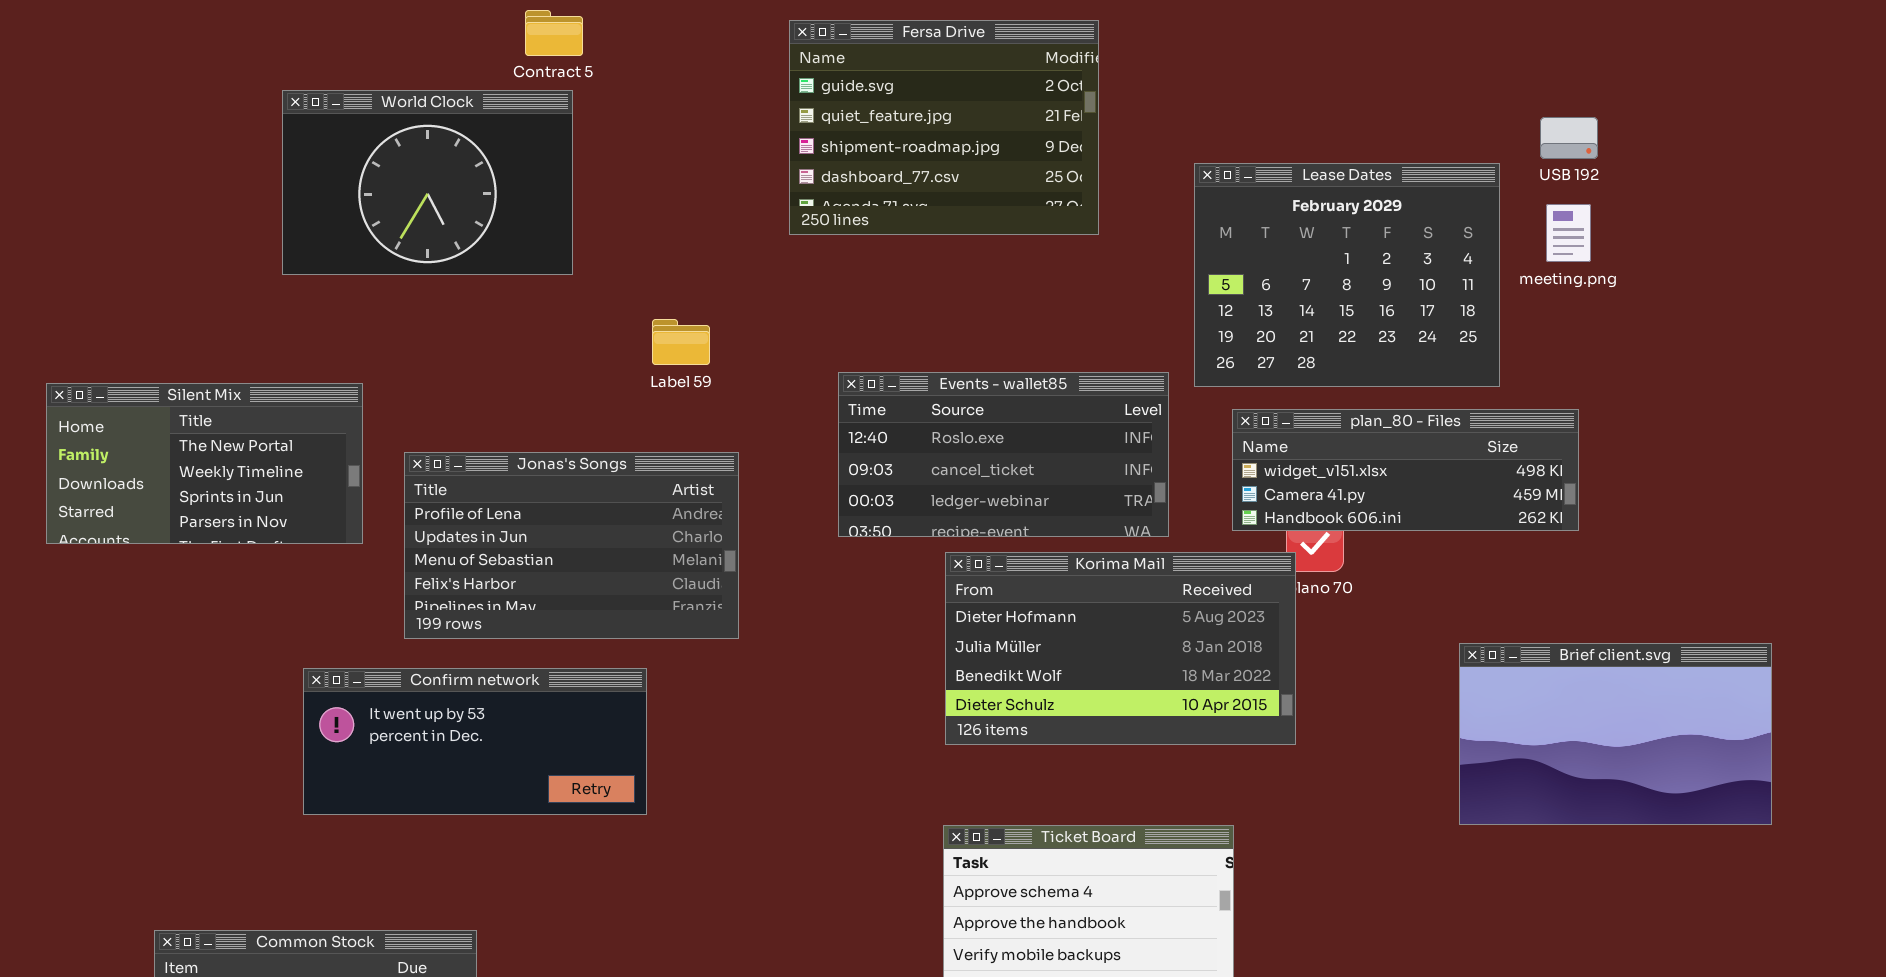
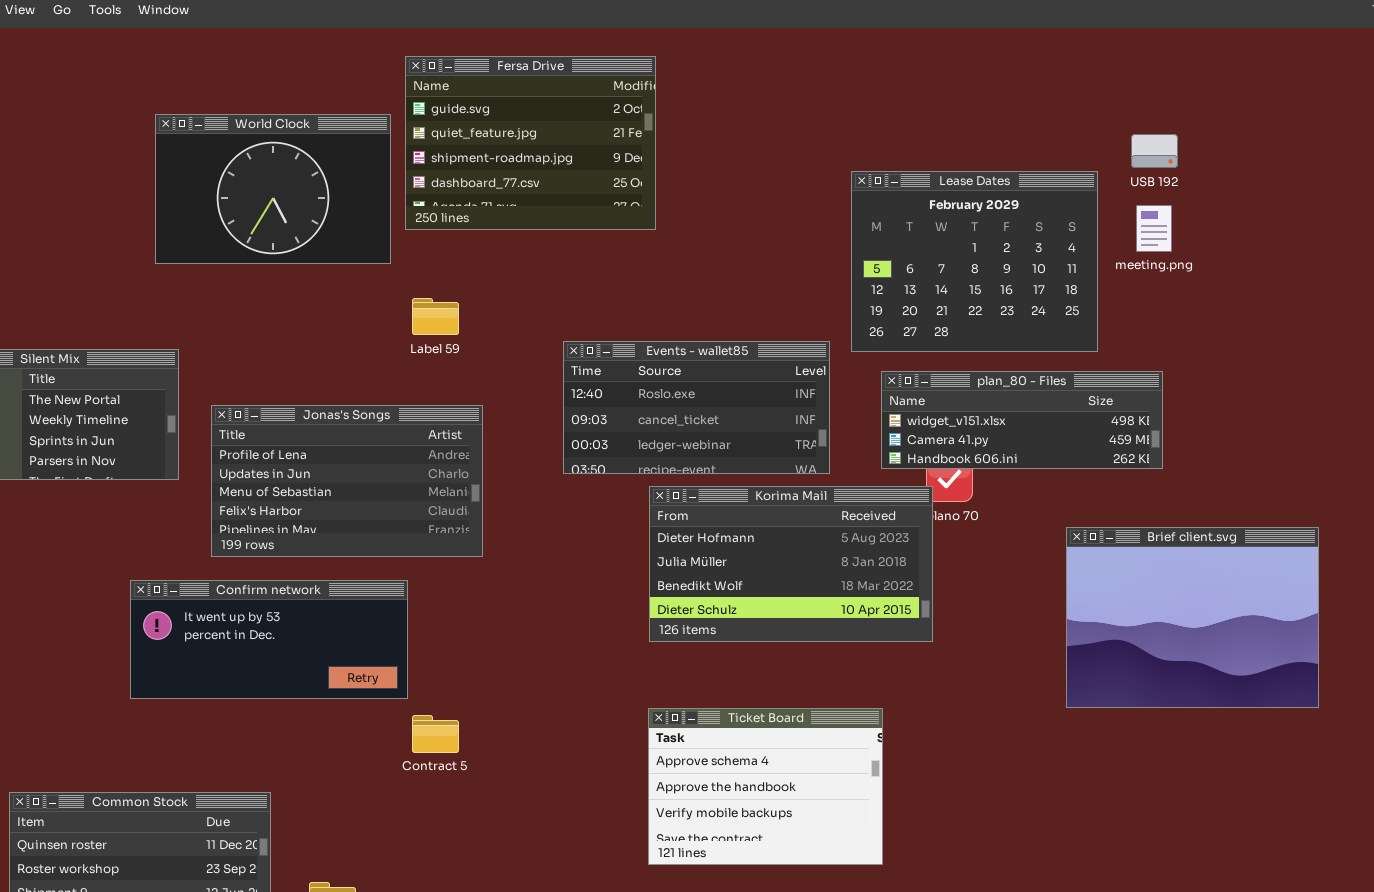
Contract 5: [525,10,583,56] -> [412,715,459,753], moved
Fersa Drive: [789,20,1099,235] -> [405,56,656,230], moved
World Clock: [282,90,573,275] -> [155,114,391,264], moved
Brief client.svg: [1459,643,1772,825] -> [1066,527,1319,708], resized

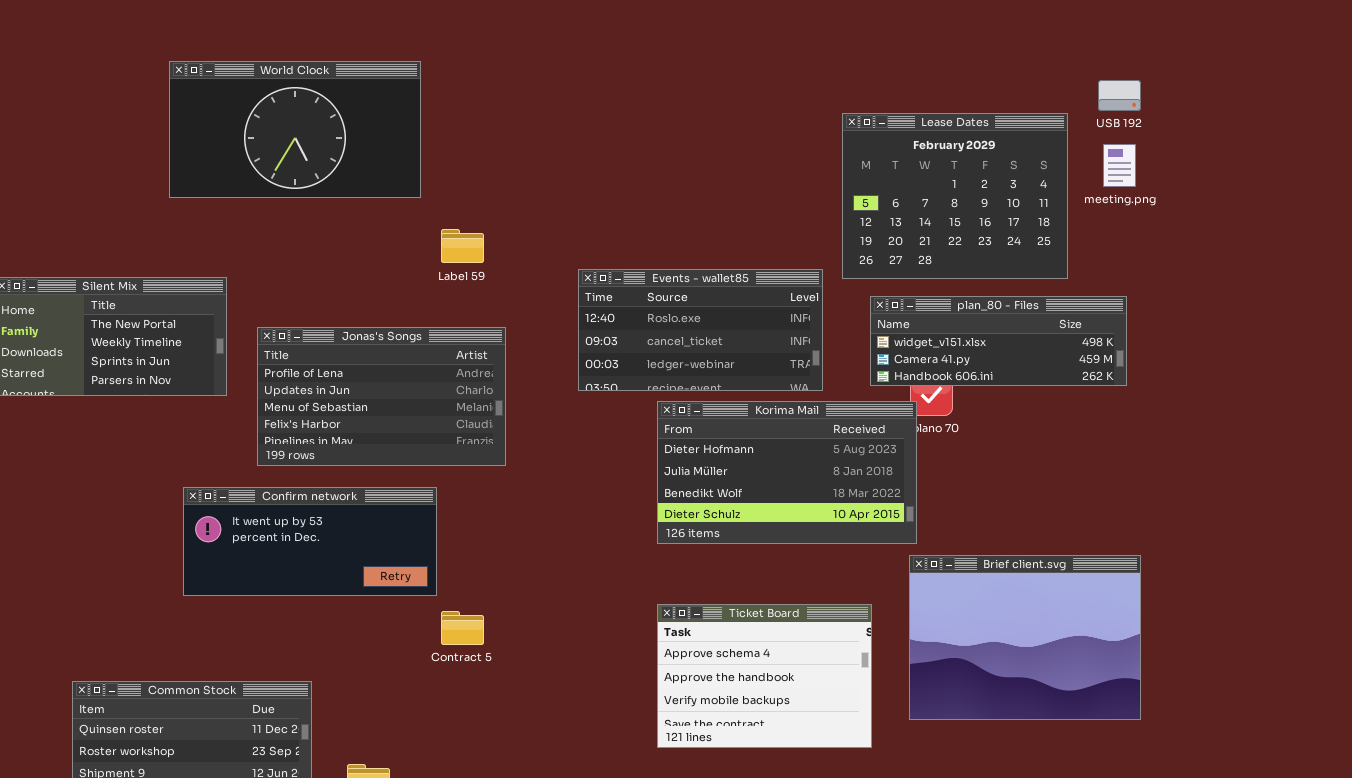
Fersa Drive: [405,56,656,230] -> none, closed
World Clock: [155,114,391,264] -> [169,61,421,198], resized
Brief client.svg: [1066,527,1319,708] -> [909,555,1141,720], moved

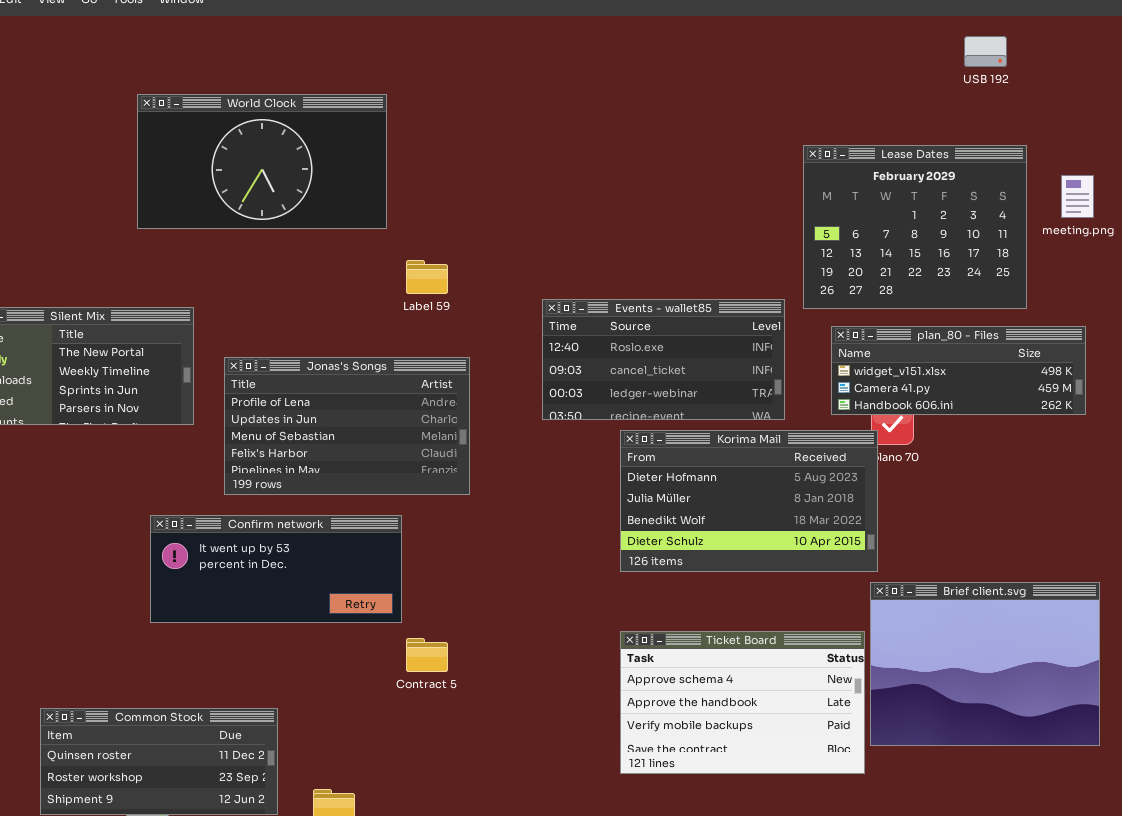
USB 192: [1098,80,1141,111] -> [964,36,1007,67], moved
Ticket Board: [657,604,872,748] -> [620,631,865,774], resized

